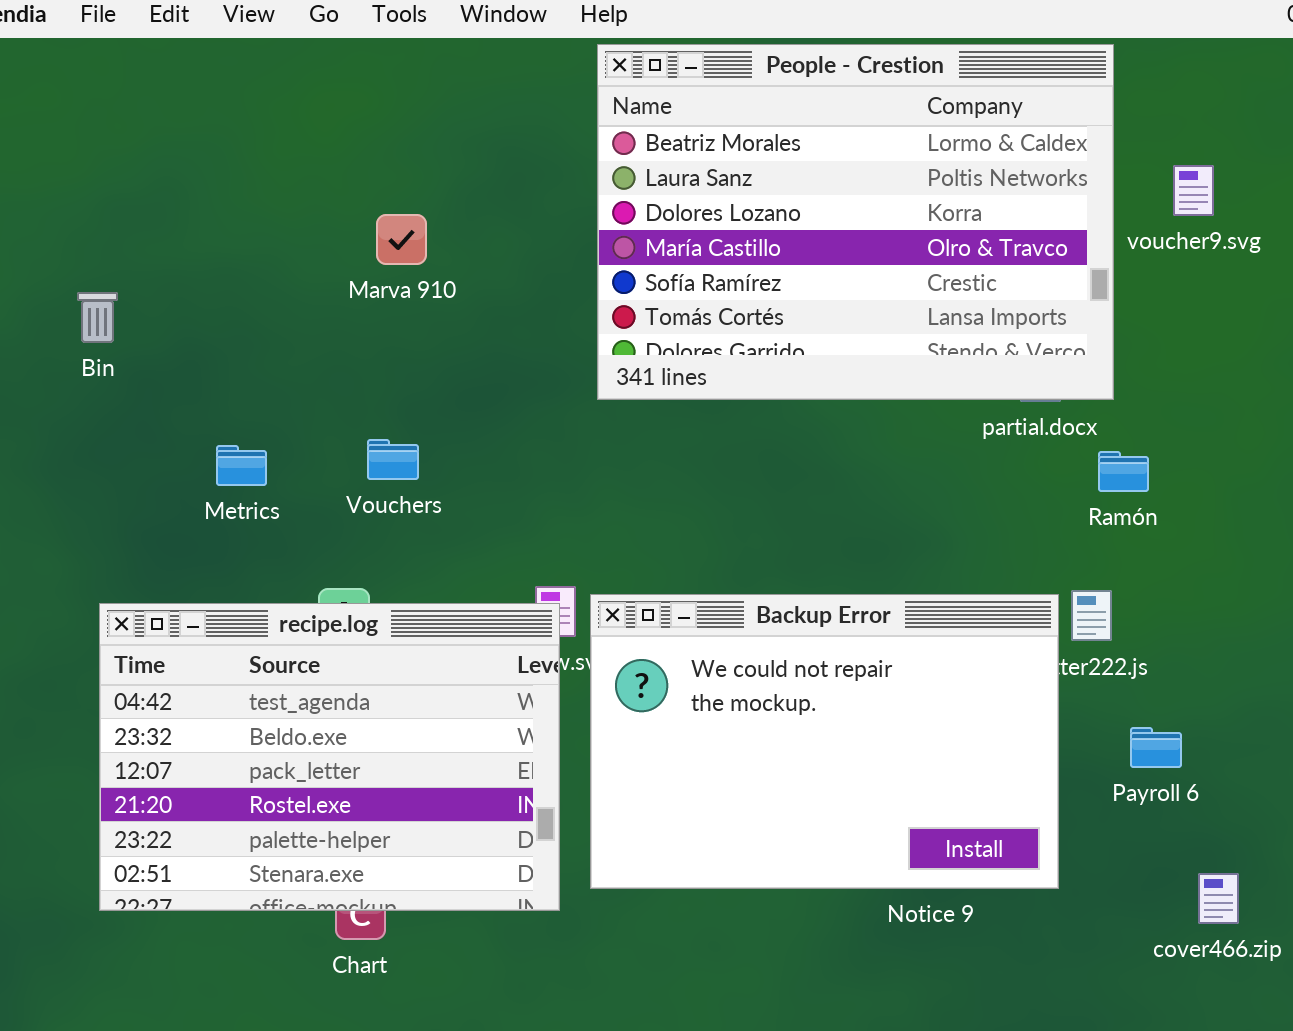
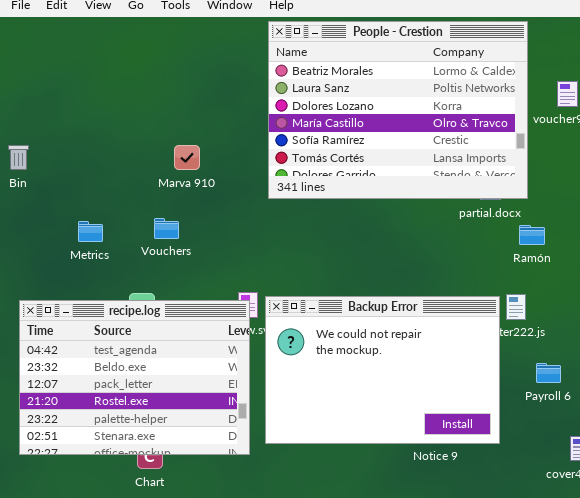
Marva 910: [376,214,427,265] -> [174,145,200,170], moved

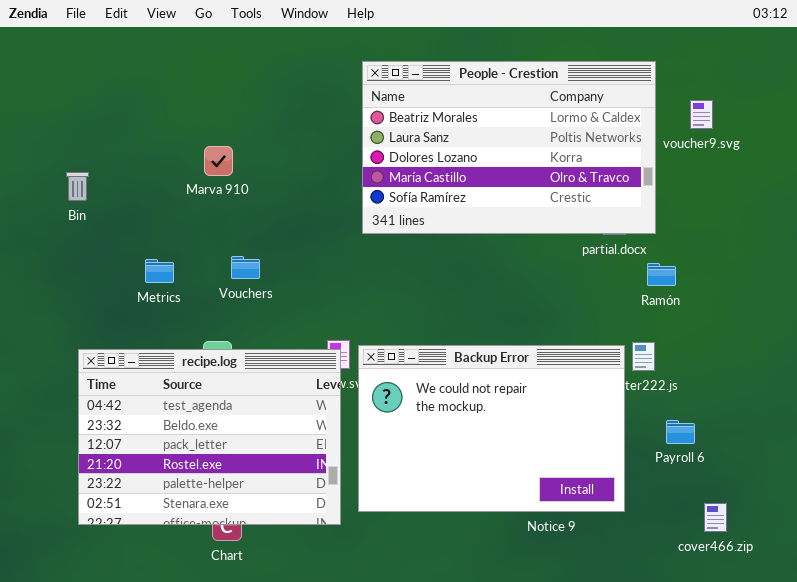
People - Crestion: [268,21,528,199] -> [362,61,656,234], resized
Marva 910: [174,145,200,170] -> [204,146,233,176], moved

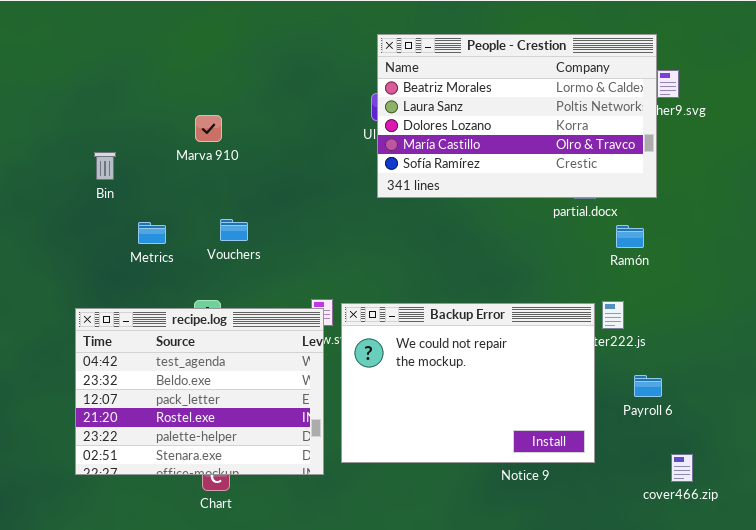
People - Crestion: [362,61,656,234] -> [377,34,657,198], moved
Bin: [66,172,89,201] -> [94,152,116,180], moved

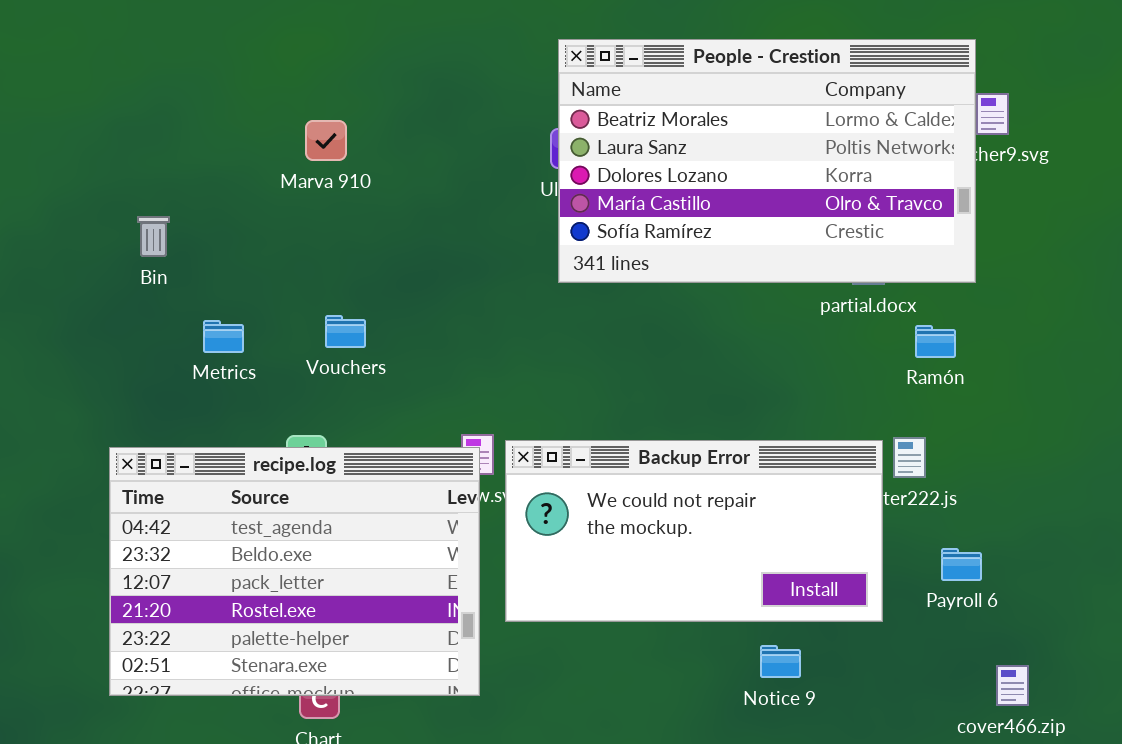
Marva 910: [195,115,222,142] -> [305,120,347,161], moved
Backup Error: [341,303,595,463] -> [505,440,883,622], resized

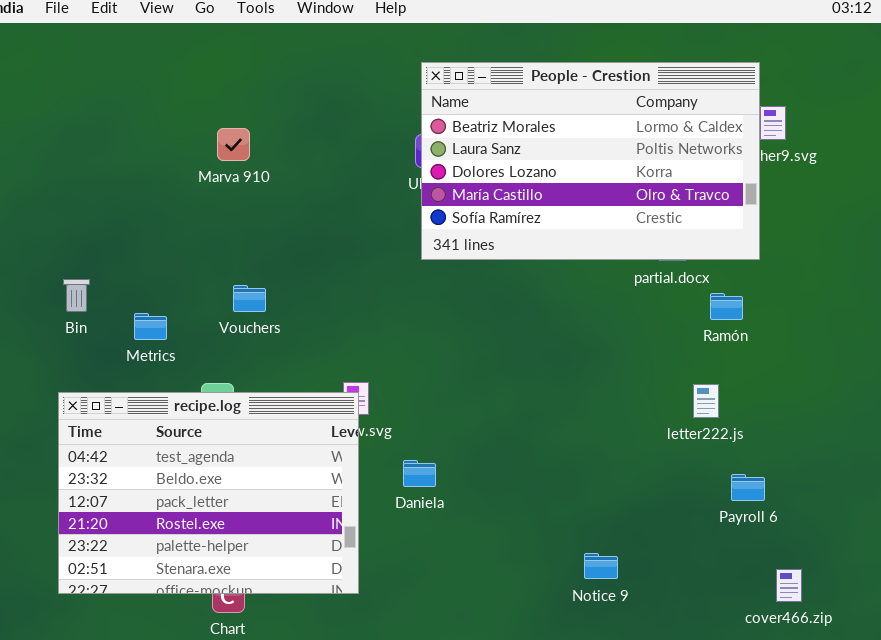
Bin: [137,216,170,257] -> [63,279,90,312], moved
Metrics: [203,320,244,353] -> [134,313,167,340], moved
Backup Error: [505,440,883,622] -> none, closed

